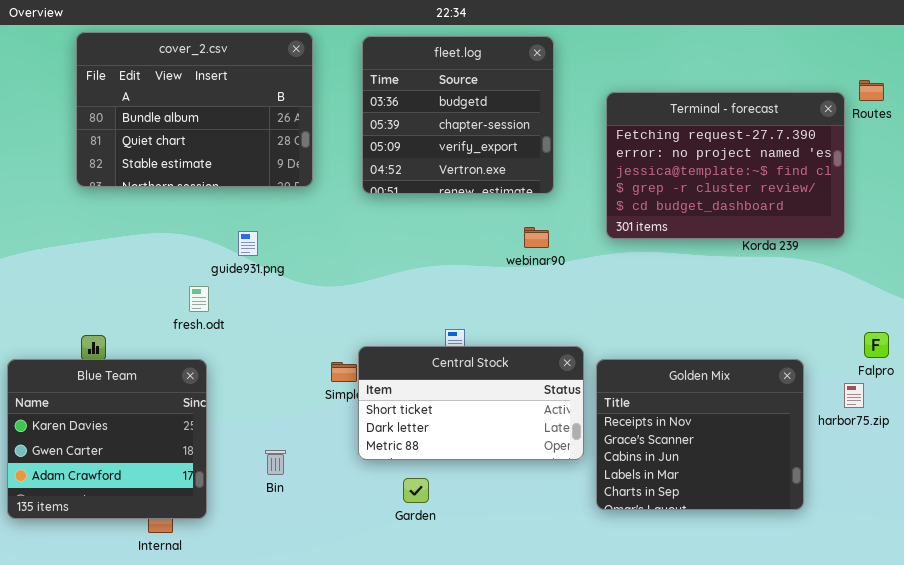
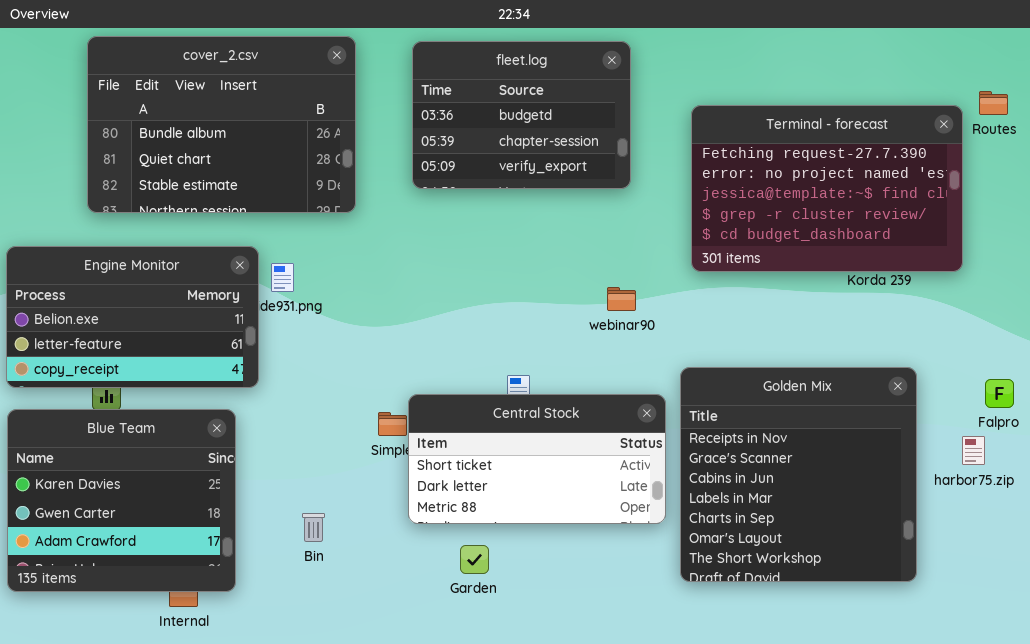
fleet.log: [362,36,554,194] -> [412,41,631,189], resized
Engine Monitor: none -> [6,246,259,388], opened
webinar90: [524,227,549,248] -> [607,287,636,311], moved
Golden Mix: [596,359,804,510] -> [680,367,917,582], resized

